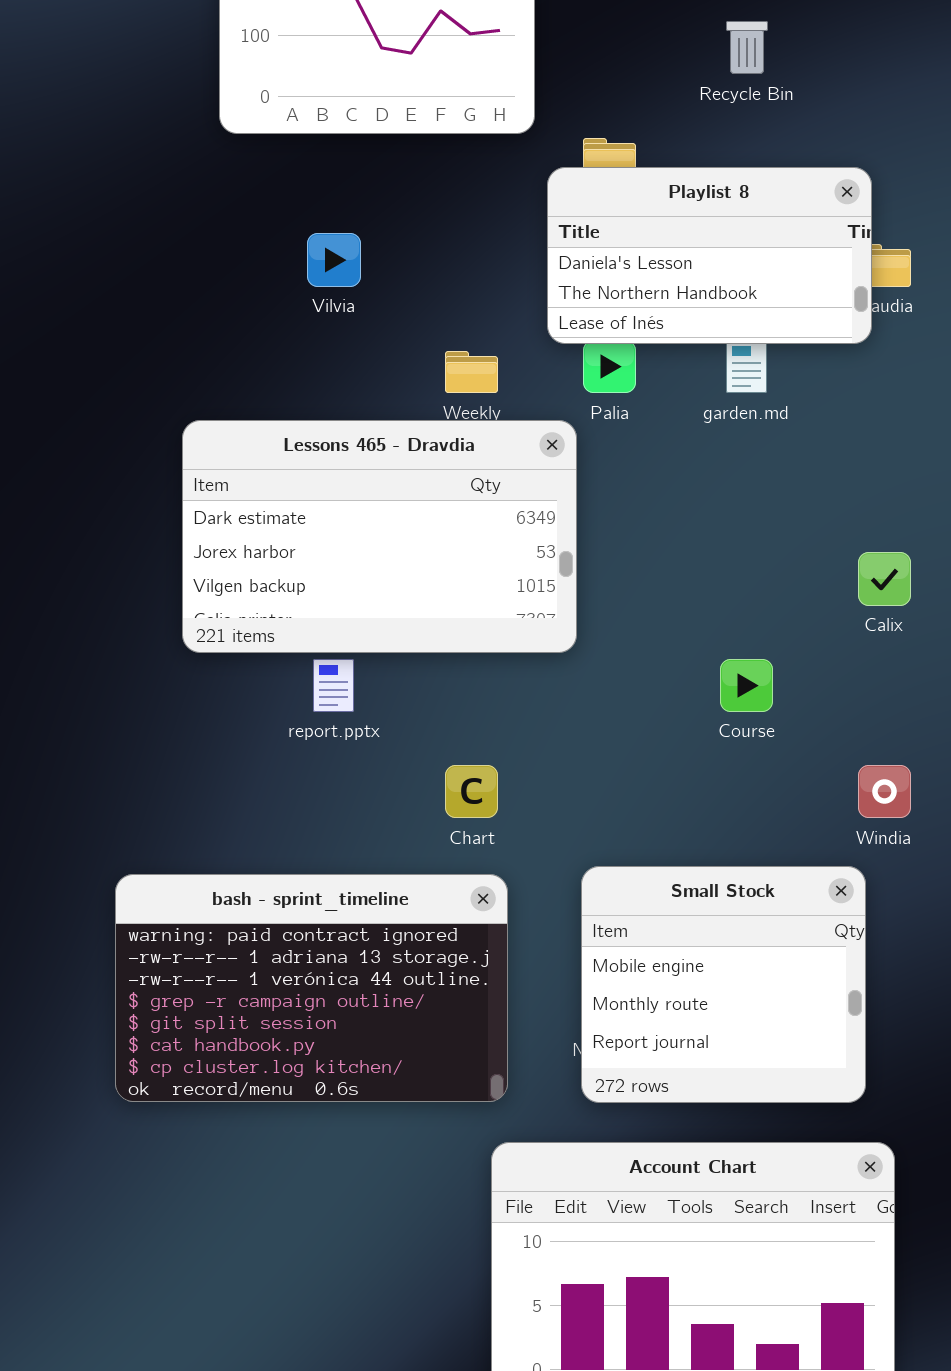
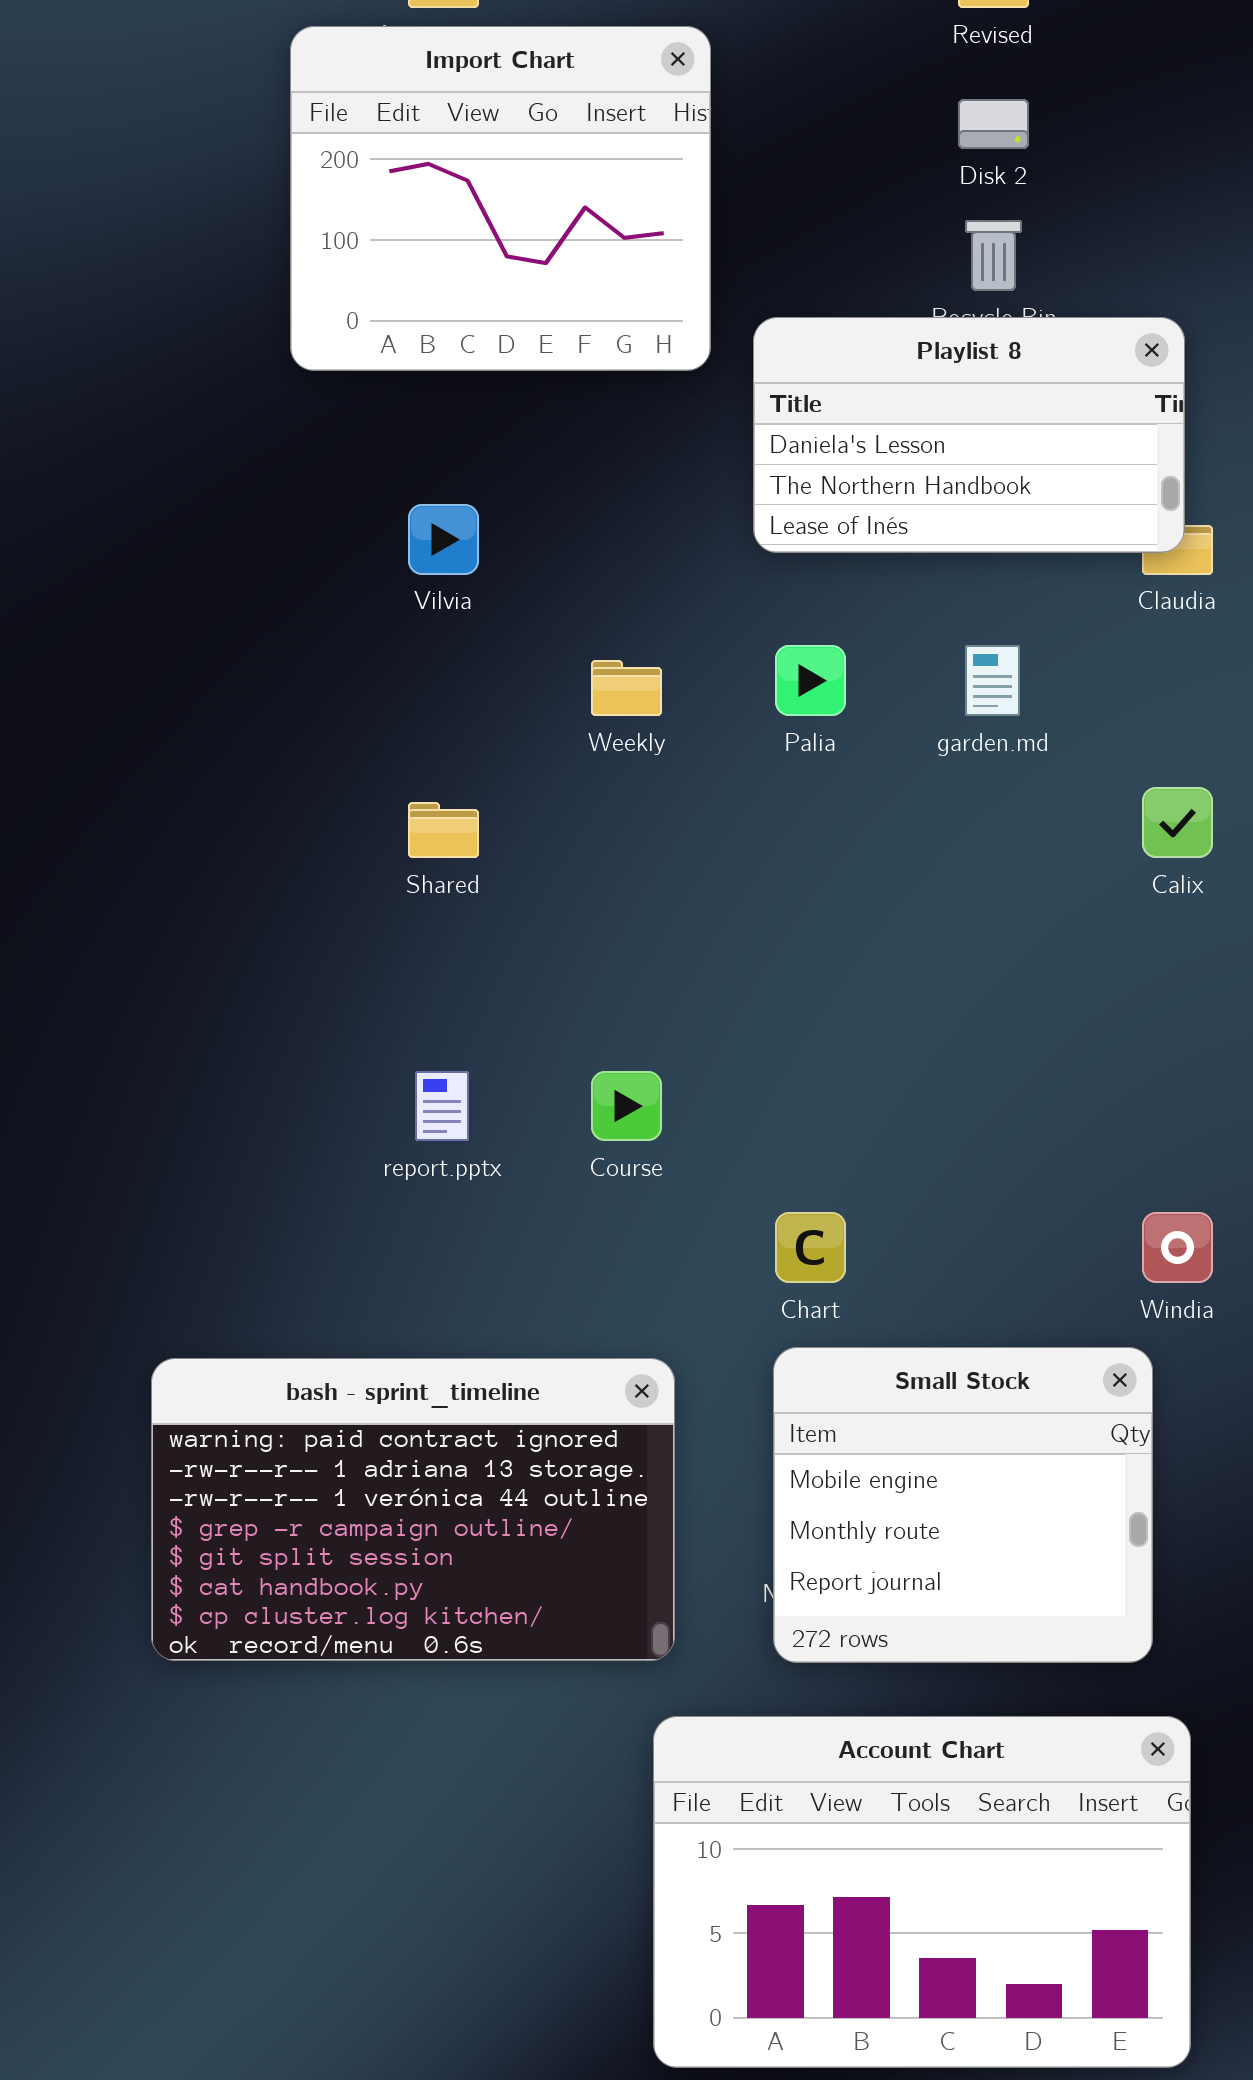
Playlist 8: [547,167,872,344] -> [753,317,1185,553], moved
Lessons 465 - Dravdia: [182,420,577,653] -> none, closed
Calix: [858,552,911,606] -> [1142,787,1213,858], moved
Course: [720,659,773,712] -> [591,1071,662,1141], moved
Chart: [445,765,498,818] -> [775,1212,846,1283], moved

